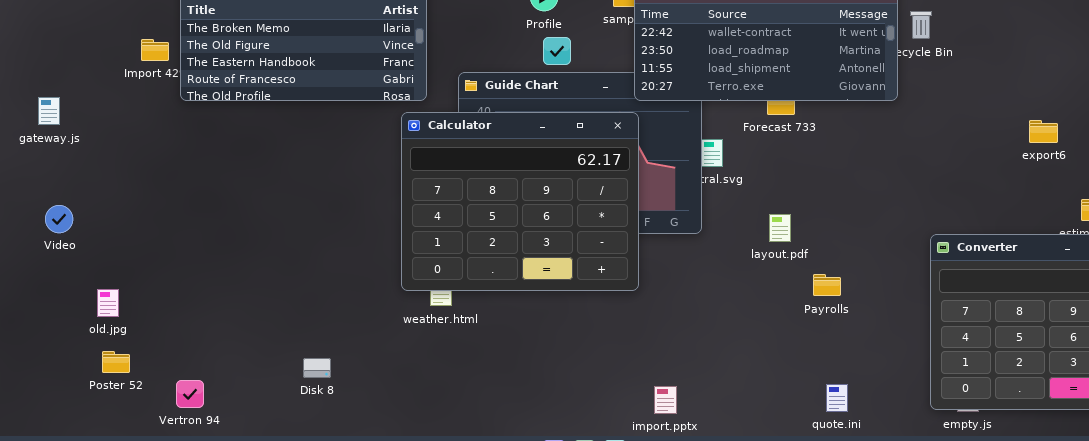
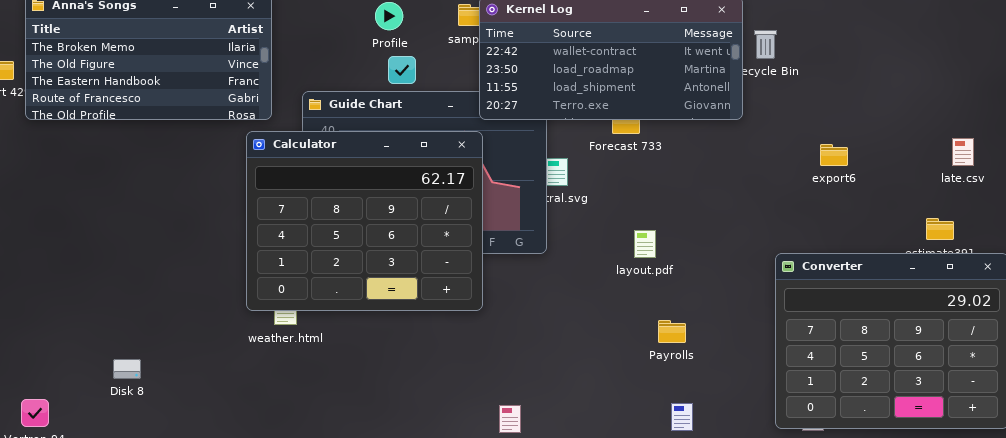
export6: [1029,120,1058,143] -> [820,144,848,166], moved
layout.pdf: [769,214,791,242] -> [634,230,656,258], moved
Payrolls: [813,274,841,296] -> [658,320,686,343], moved
Disk 8: [303,358,331,378] -> [113,359,141,379], moved

